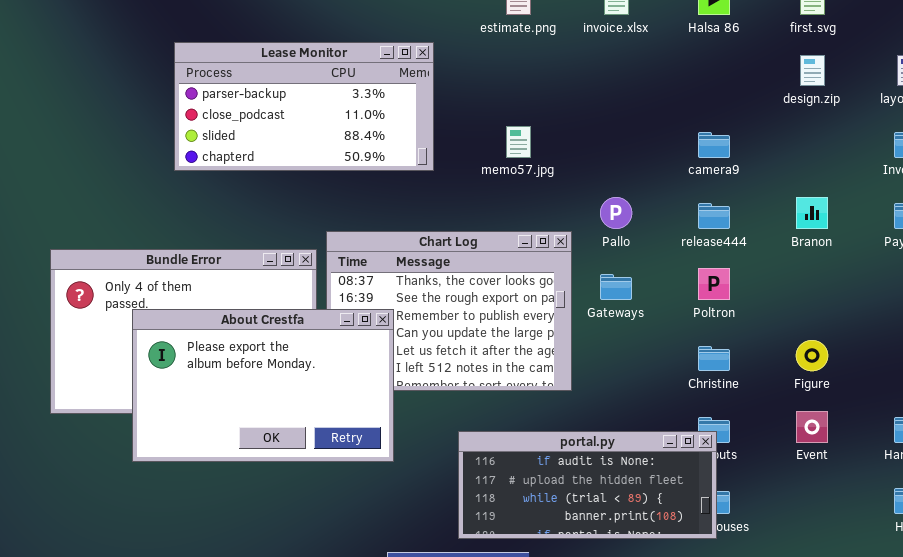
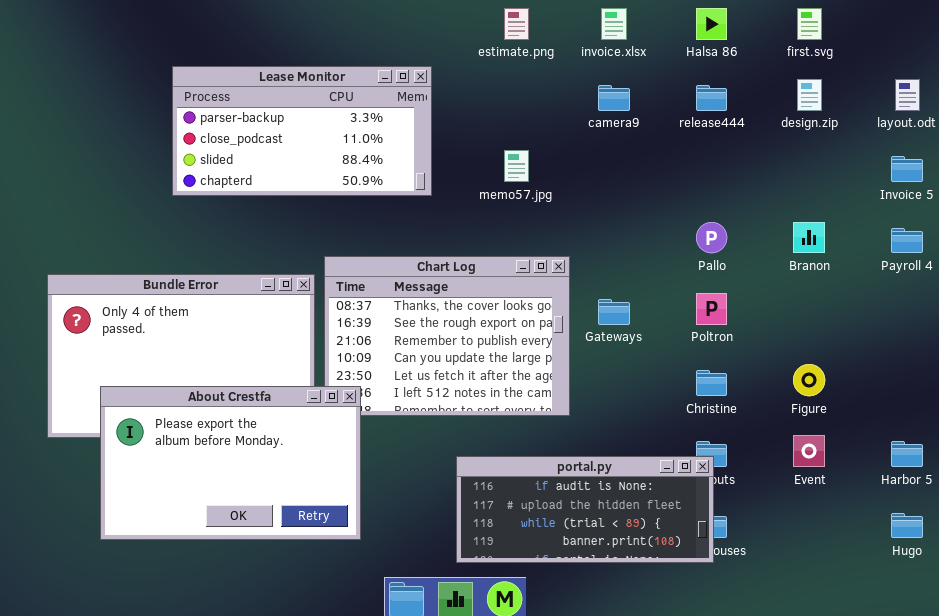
camera9: [698,132,730,158] -> [598,85,630,111], moved
Pallo: [600,197,632,229] -> [696,222,727,253], moved
release444: [698,203,730,229] -> [696,85,727,111], moved
About Crestfa: [132,309,394,462] -> [100,386,361,540], moved

